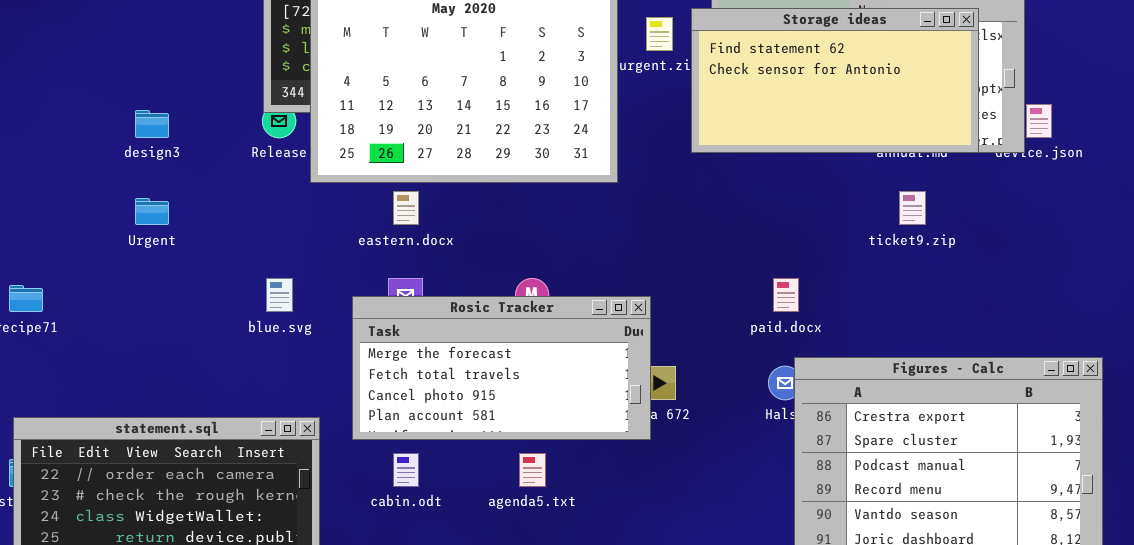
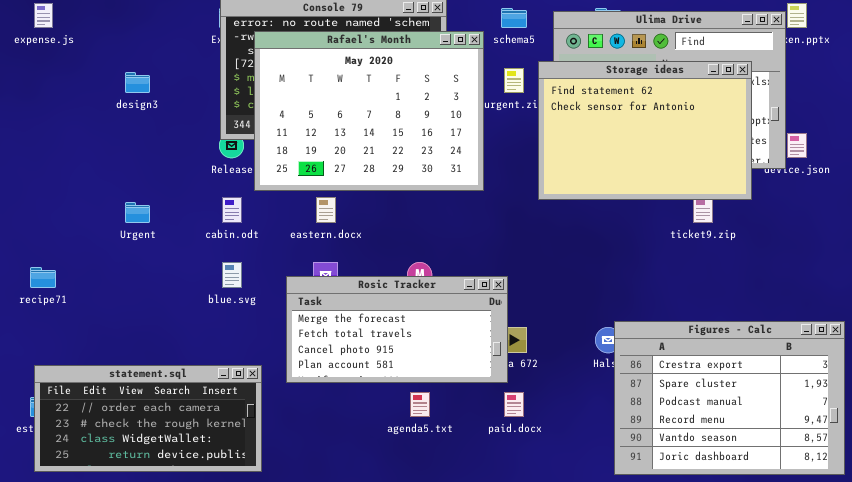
Storage ideas: [691,8,979,153] -> [538,61,752,200], resized
design3: [135,110,169,138] -> [125,72,150,93], moved
paid.docx: [773,278,799,312] -> [504,392,524,417], moved
cabin.odt: [393,453,419,487] -> [222,197,242,223], moved

